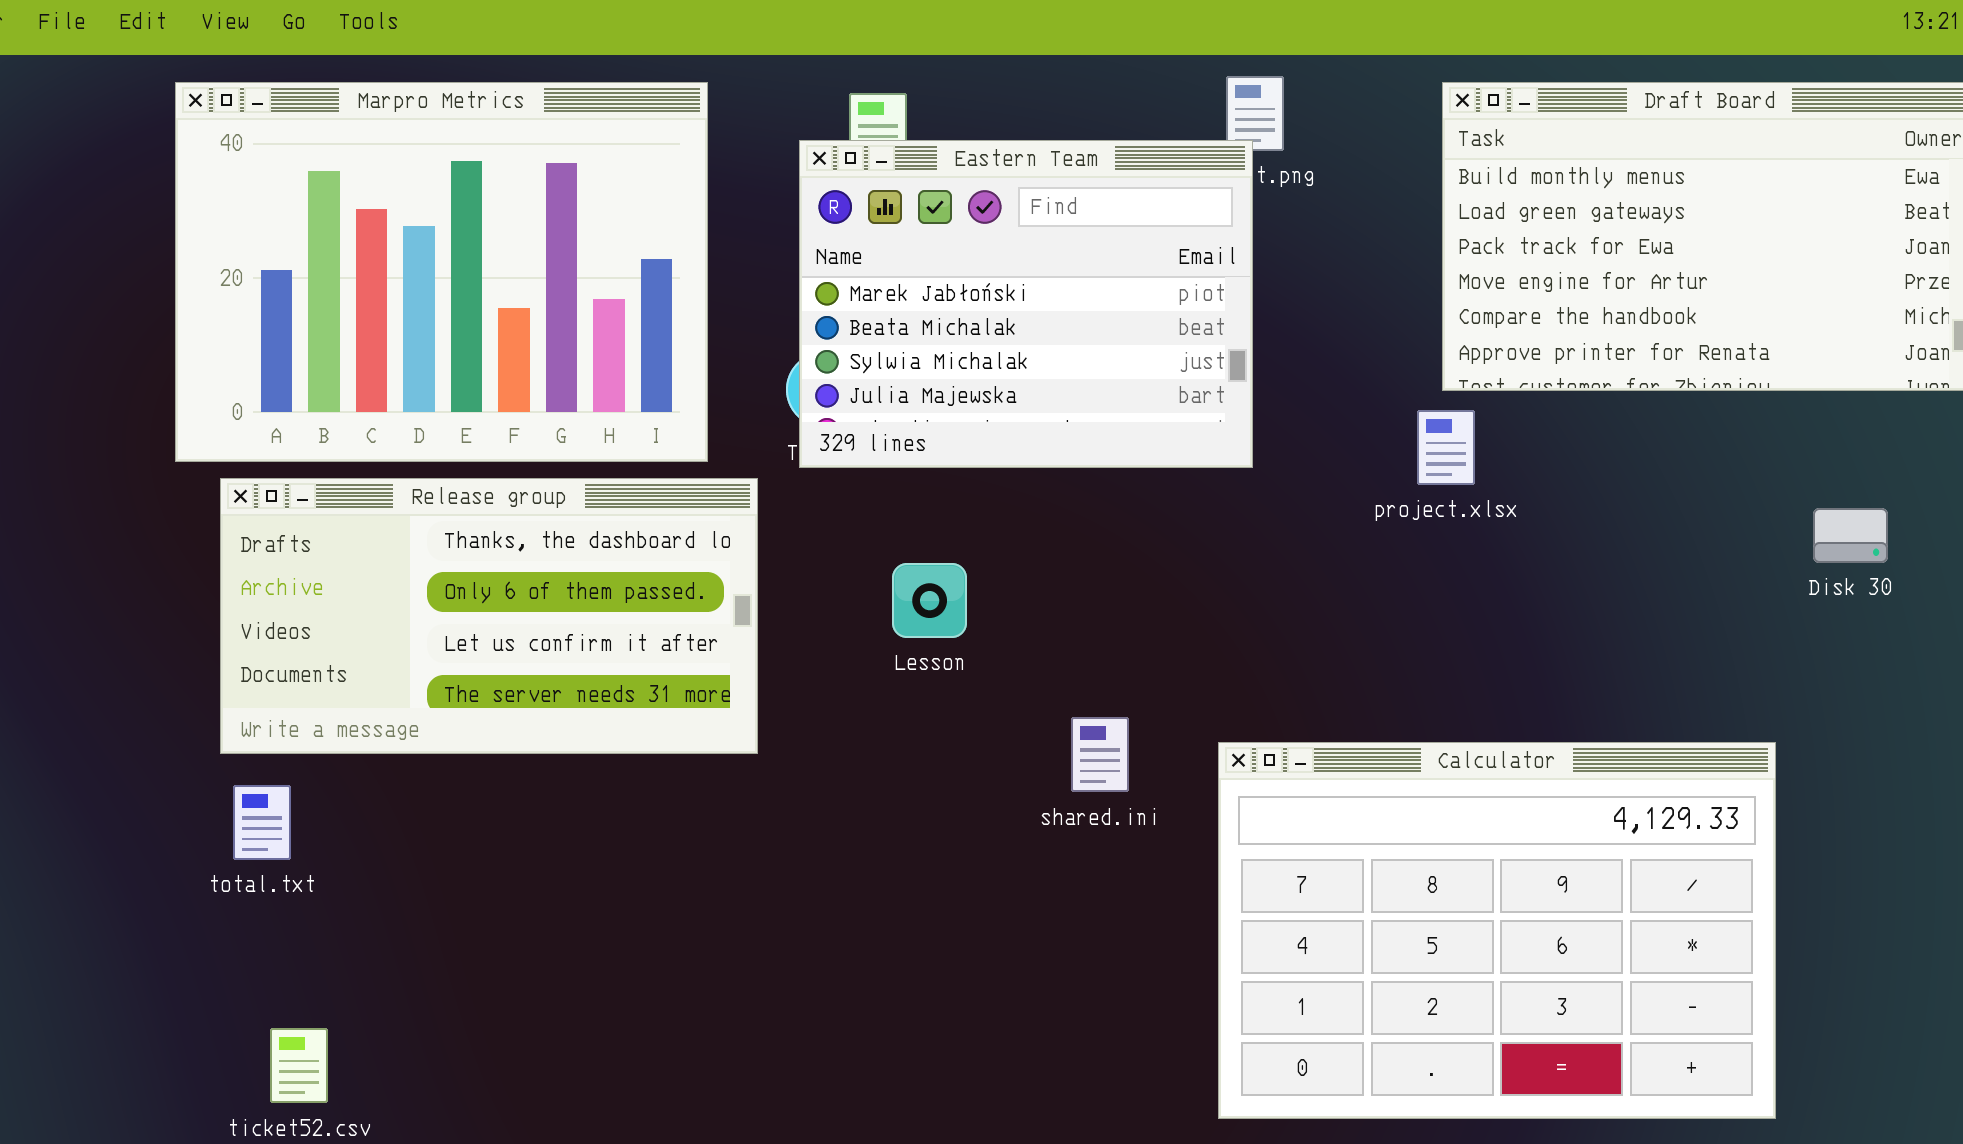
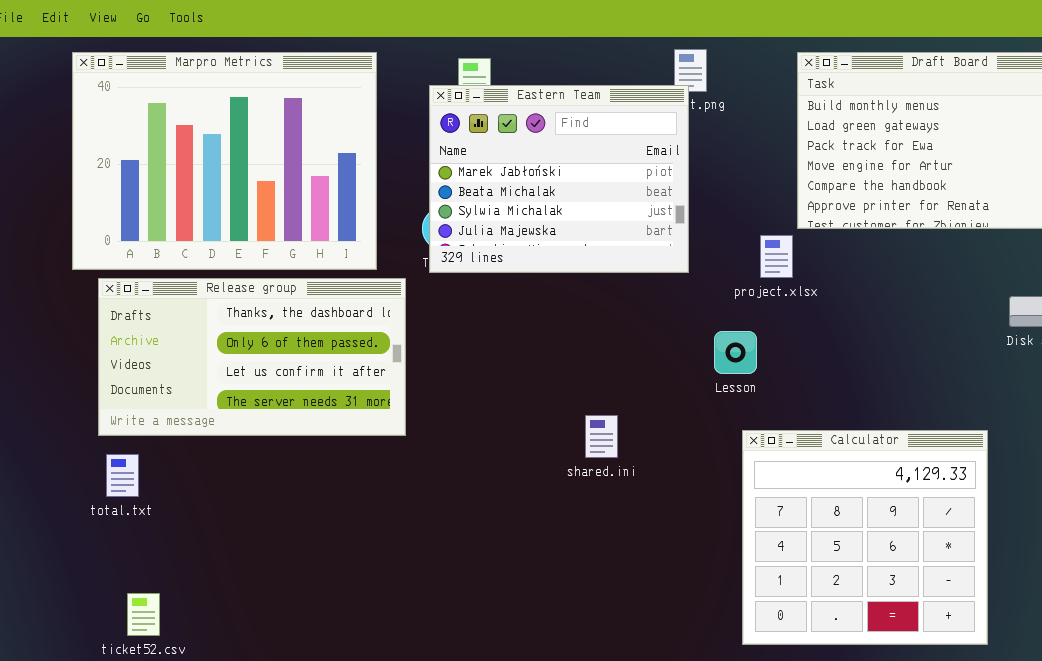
project.xlsx: [1417,410,1475,485] -> [760,235,793,278], moved
Lesson: [892,563,967,638] -> [714,331,757,374], moved
Calculator: [1218,742,1776,1119] -> [742,430,988,645], resized

